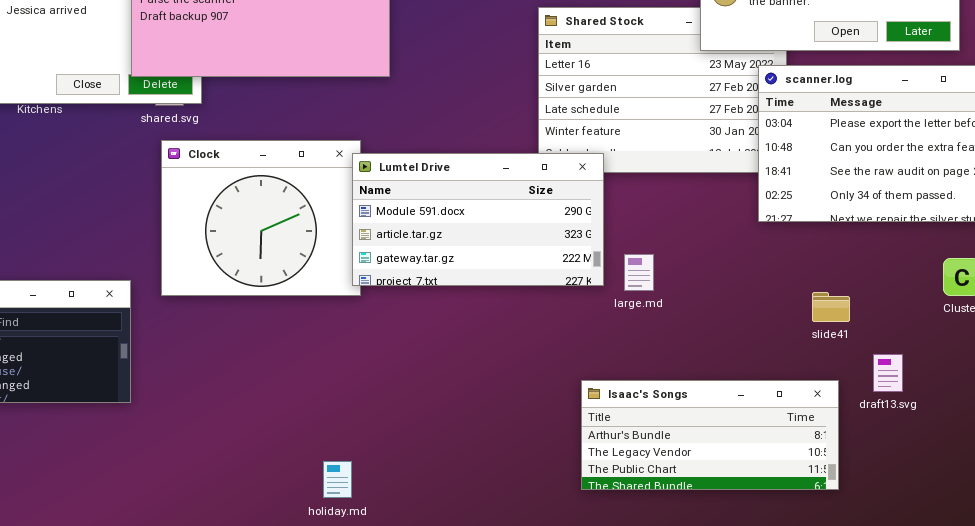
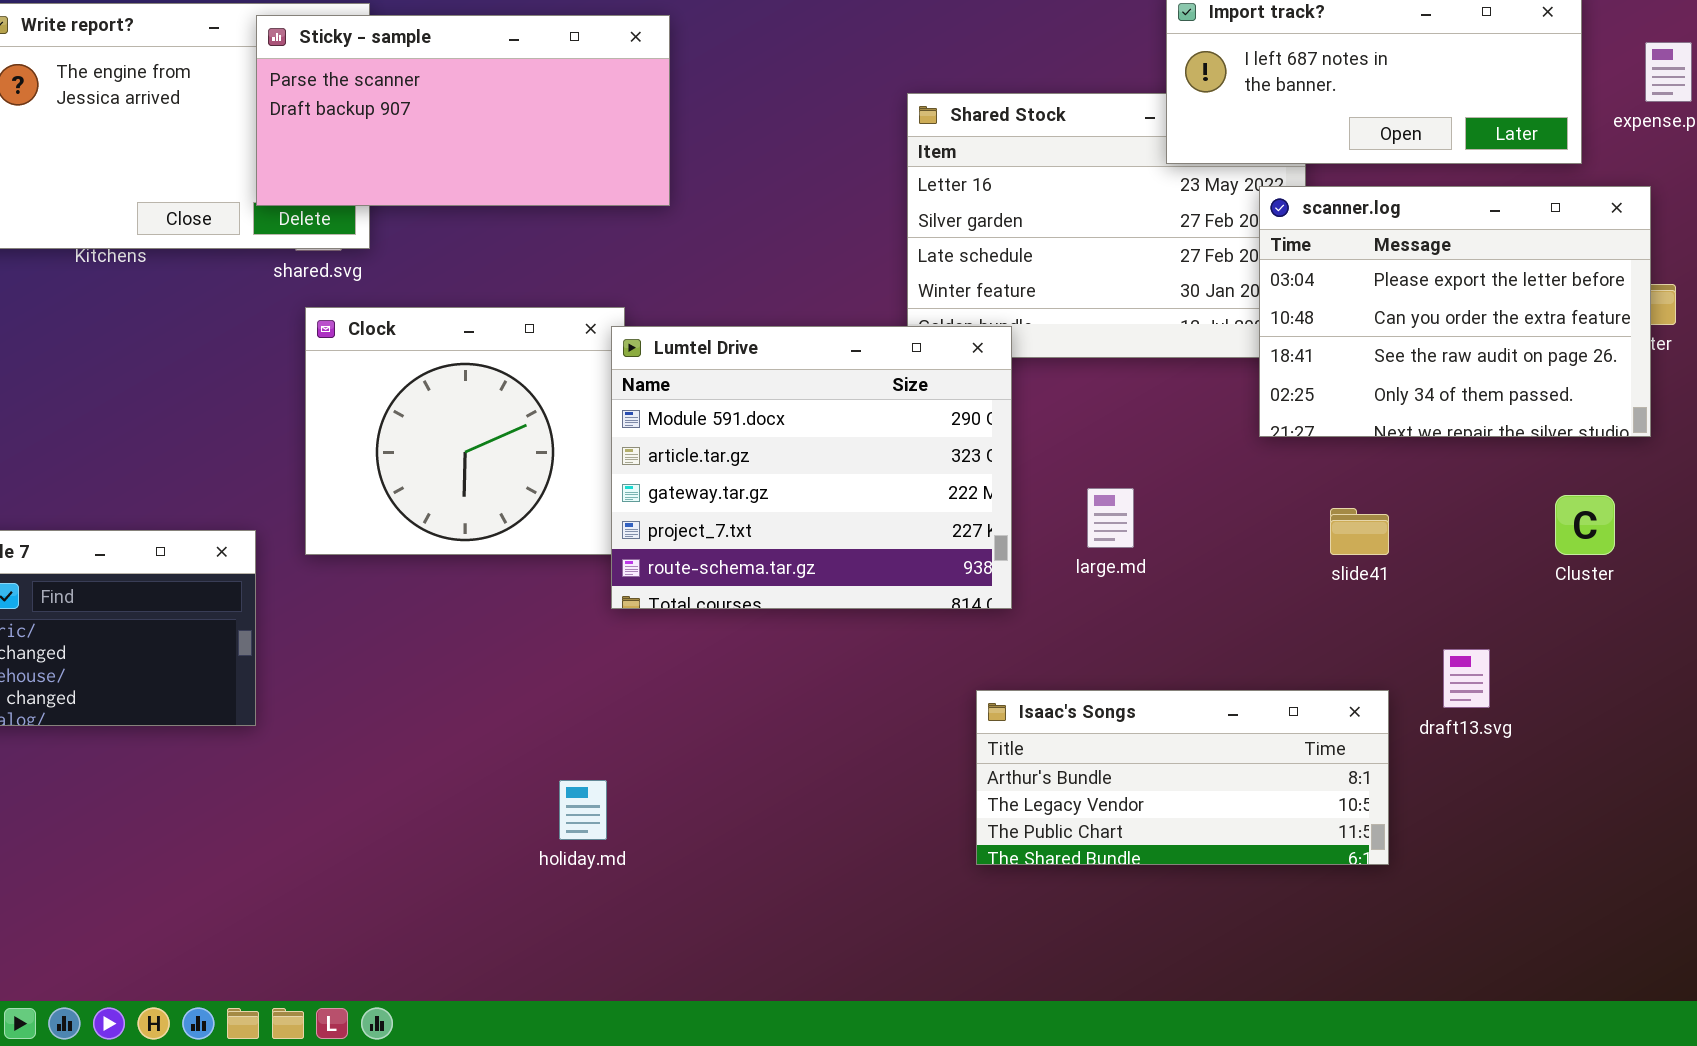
Lumtel Drive: [352,153,604,286] -> [611,326,1012,609], resized
large.md: [624,254,654,291] -> [1087,488,1134,548], moved
slide41: [812,292,850,322] -> [1330,508,1389,555], moved
holiday.md: [323,461,352,498] -> [559,780,607,840], moved

